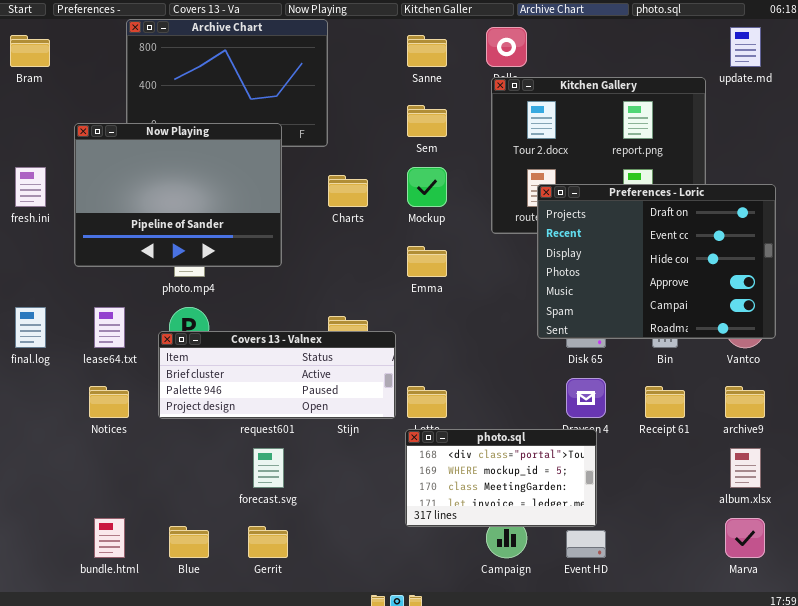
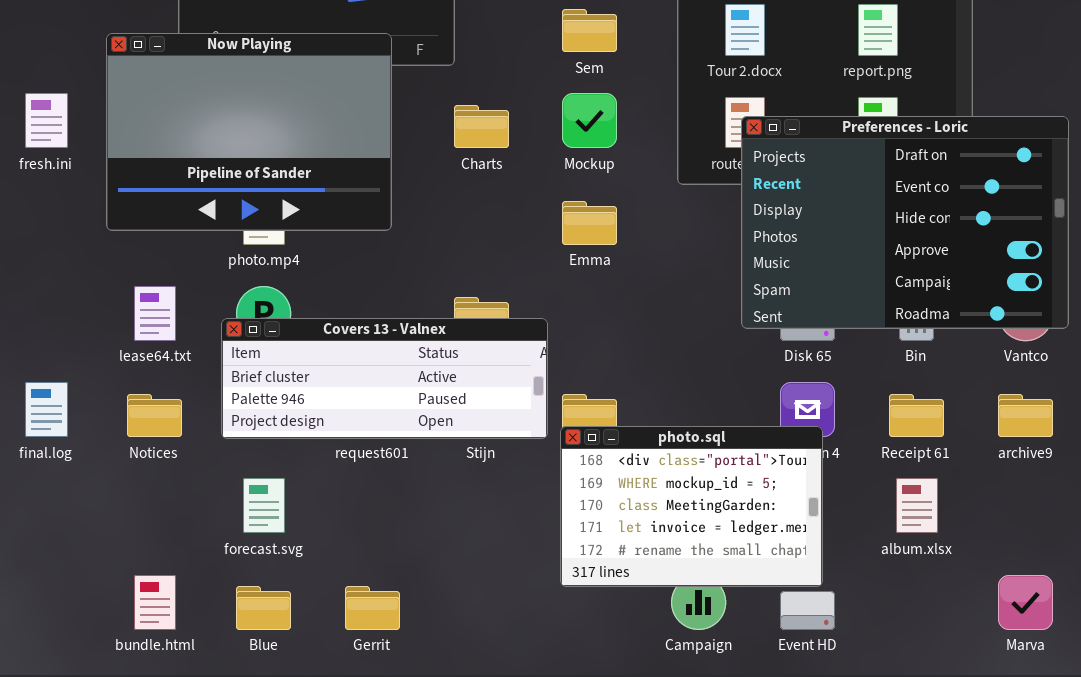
final.log: [15,307,46,348] -> [25,382,68,437], moved
photo.sql: [405,429,597,527] -> [560,426,823,587], resized
forecast.svg: [253,448,284,488] -> [243,478,285,533], moved
album.xlsx: [730,448,761,488] -> [896,478,938,533], moved

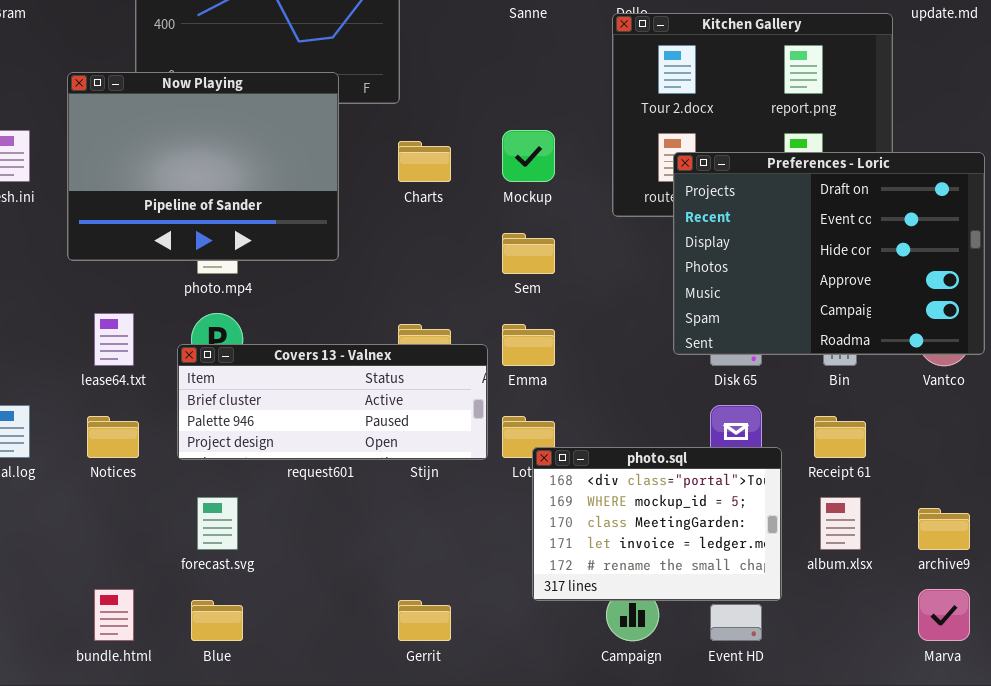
Sem: [562,9,617,52] -> [502,233,555,274], moved
Emma: [562,201,617,245] -> [502,324,555,366], moved
archive9: [998,394,1053,437] -> [918,508,970,550], moved
photo.sql: [560,426,823,587] -> [532,447,782,601], moved
Gerrit: [345,586,400,630] -> [398,600,451,641], moved

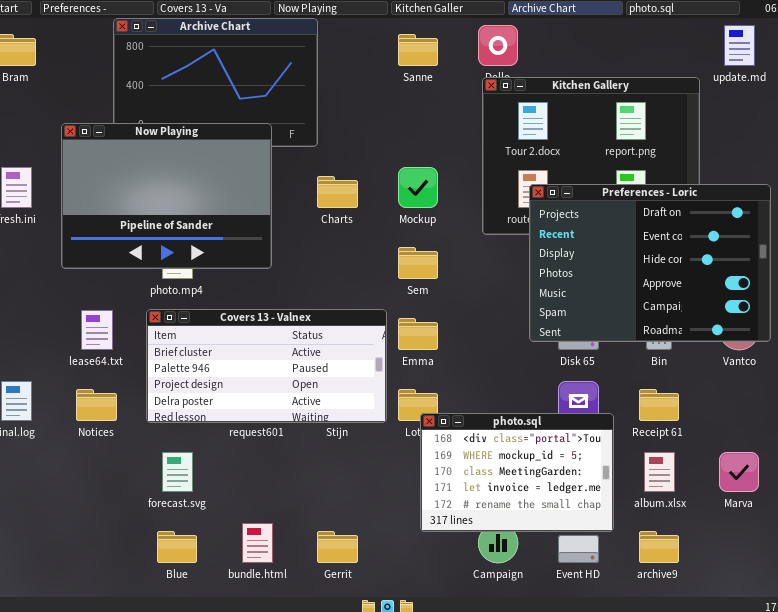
Covers 13 - Valnex: [177,344,488,460] -> [146,309,387,423], resized
archive9: [918,508,970,550] -> [639,531,679,563], moved
bundle.html: [94,589,134,641] -> [242,523,273,563], moved
Marva: [918,589,970,641] -> [719,452,759,492], moved

